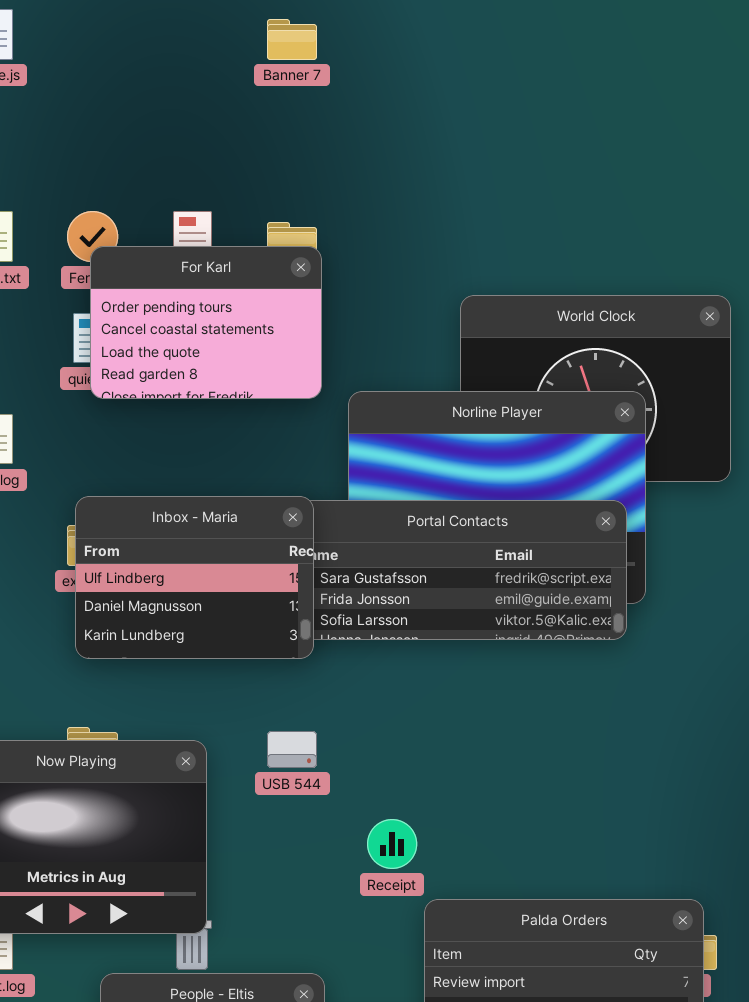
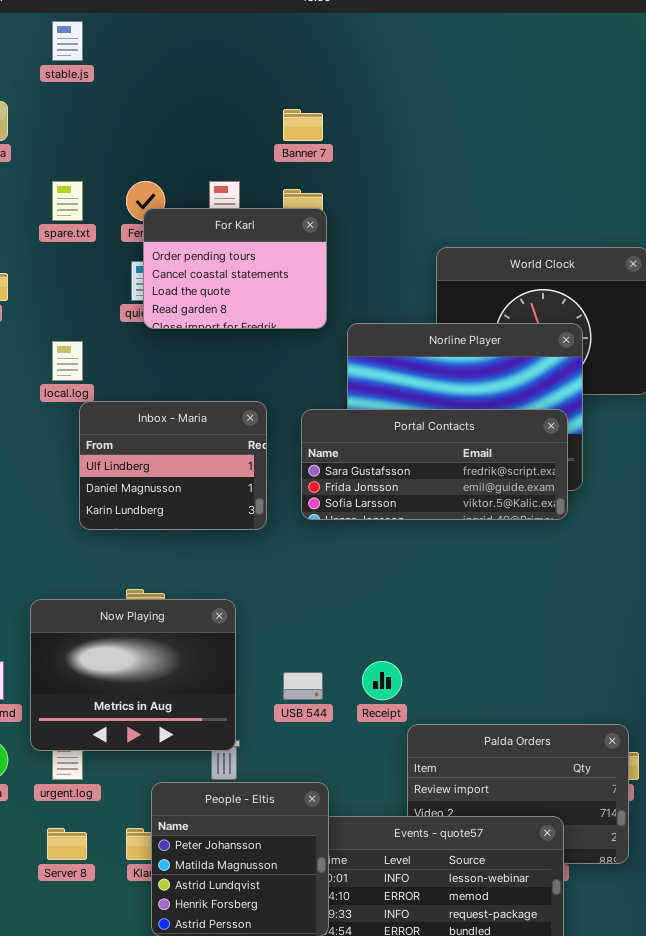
Banner 7: [267,19,317,60] -> [283,109,323,141], moved
Inbox - Maria: [75,496,314,659] -> [79,401,267,530], moved
USB 544: [267,731,317,768] -> [283,672,323,700], moved

